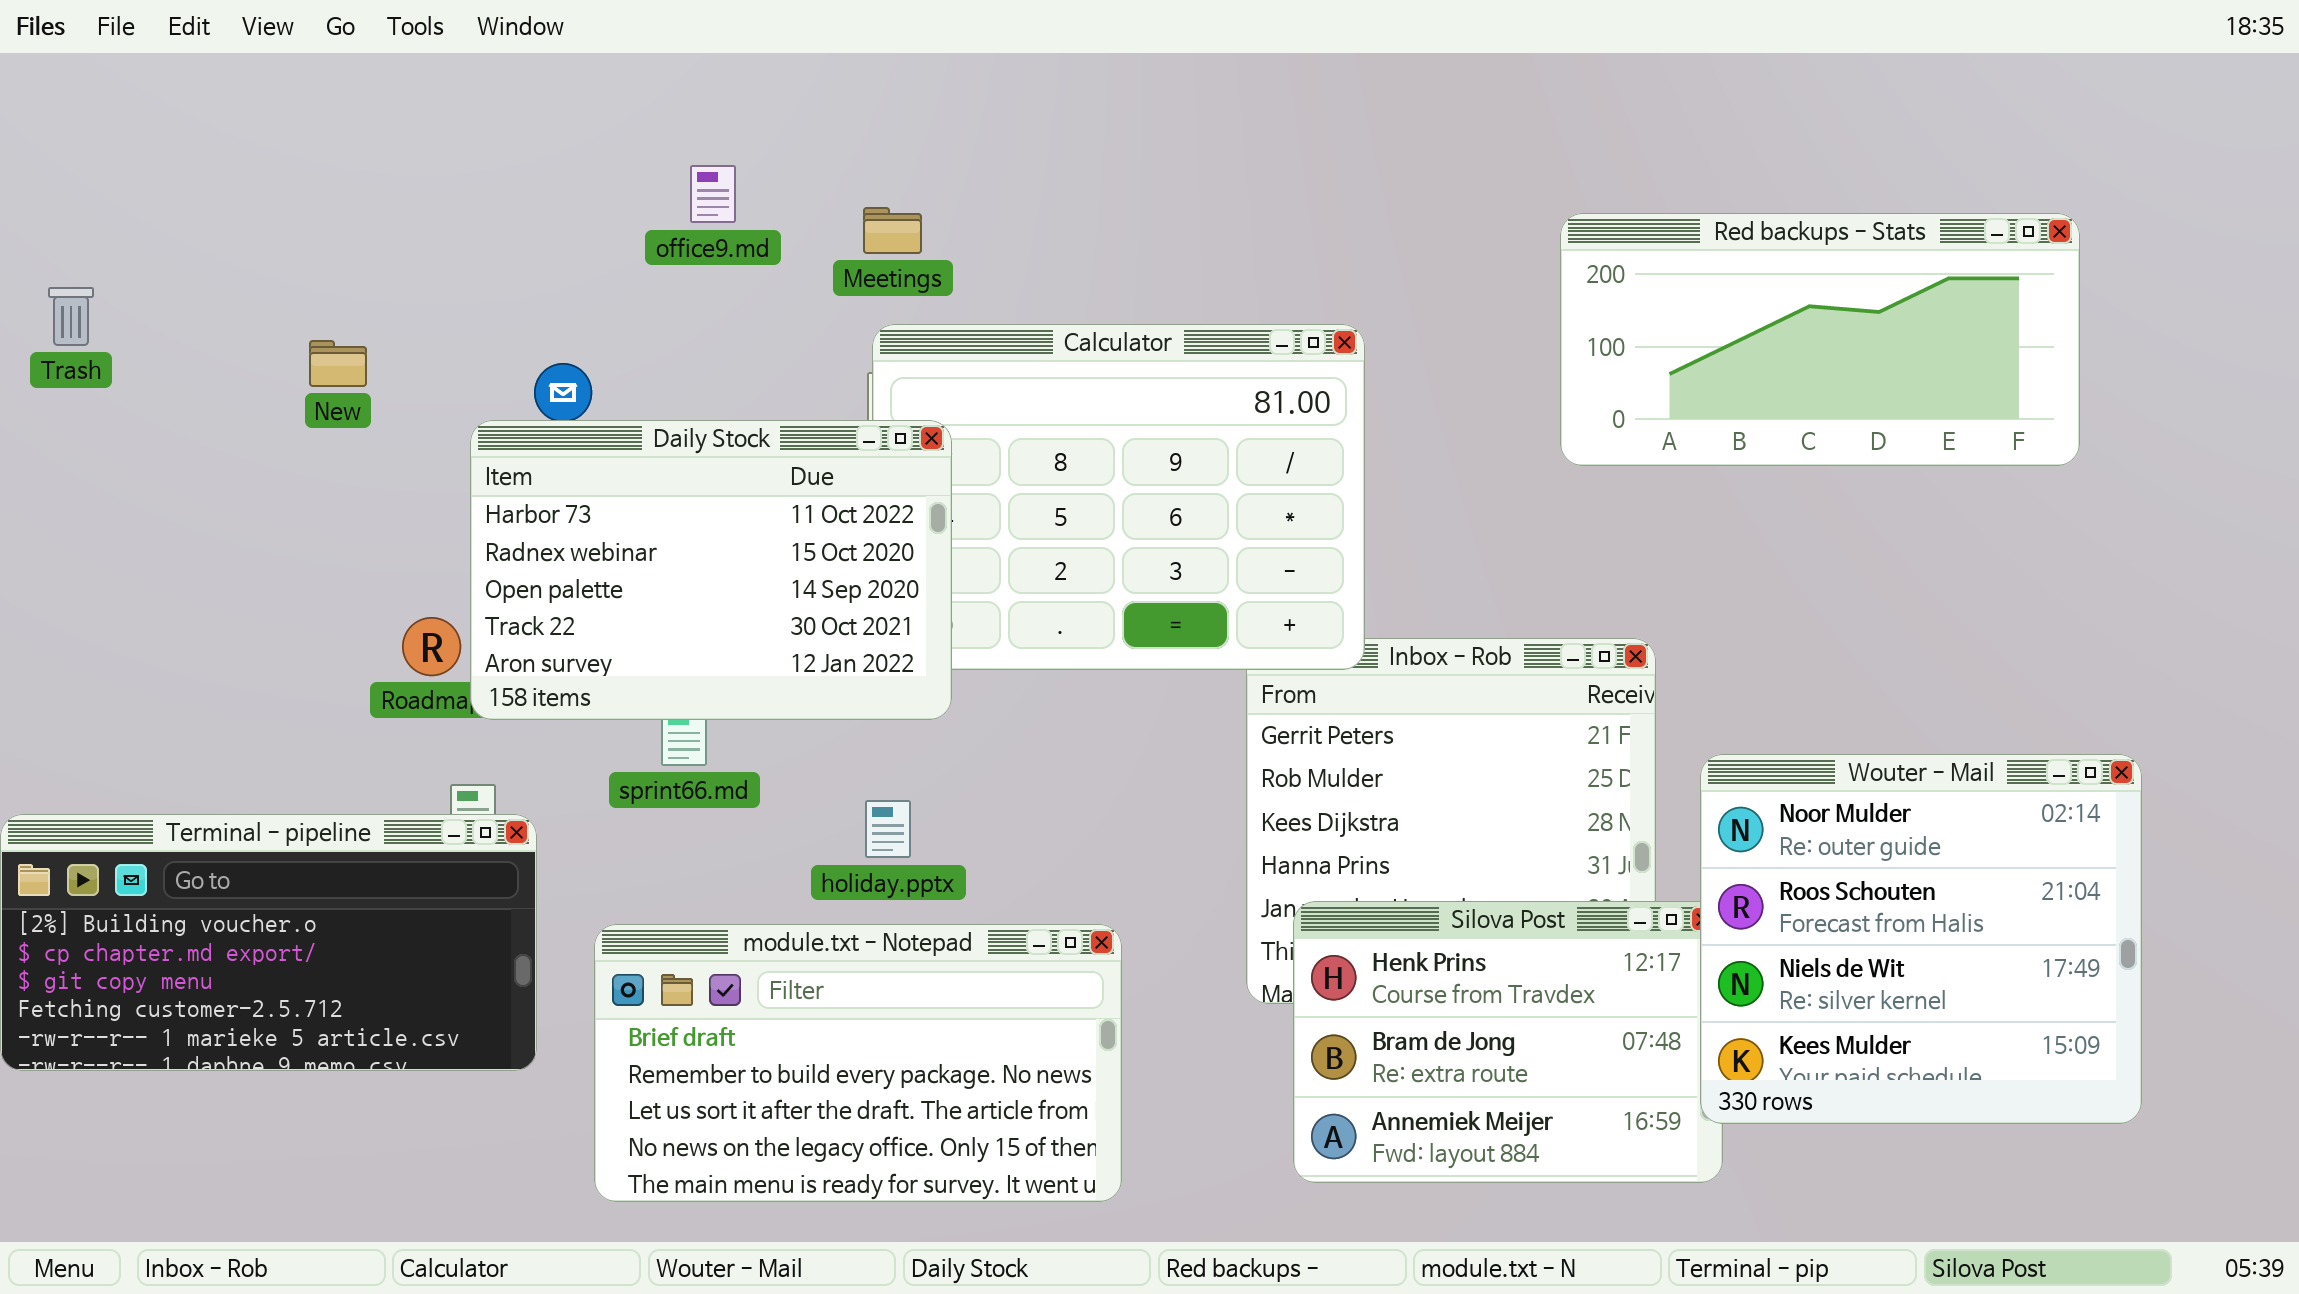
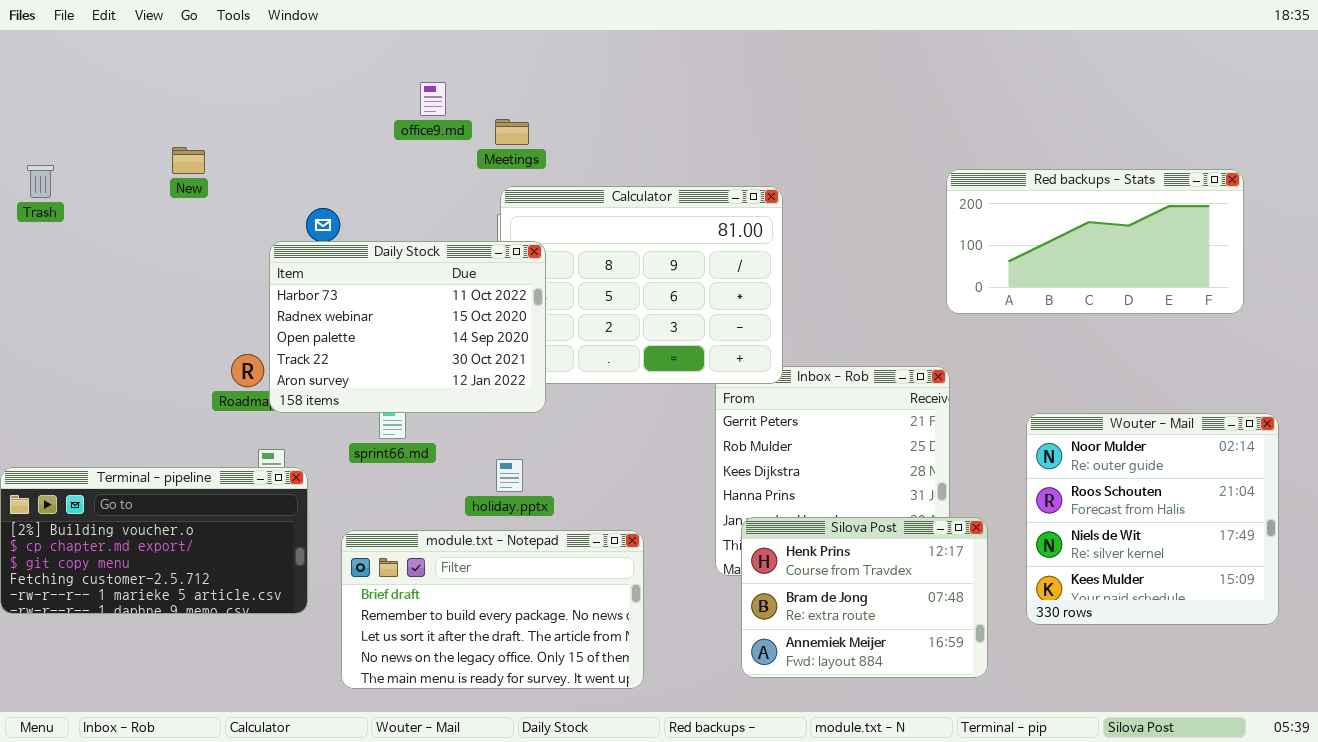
office9.md: [690,165,736,223] -> [420,82,446,116], moved
Red backups - Stats: [1560,213,2080,466] -> [946,169,1244,314], moved
New: [309,340,367,387] -> [172,147,205,174], moved
Wouter - Mail: [1700,754,2142,1124] -> [1026,413,1279,625], moved

